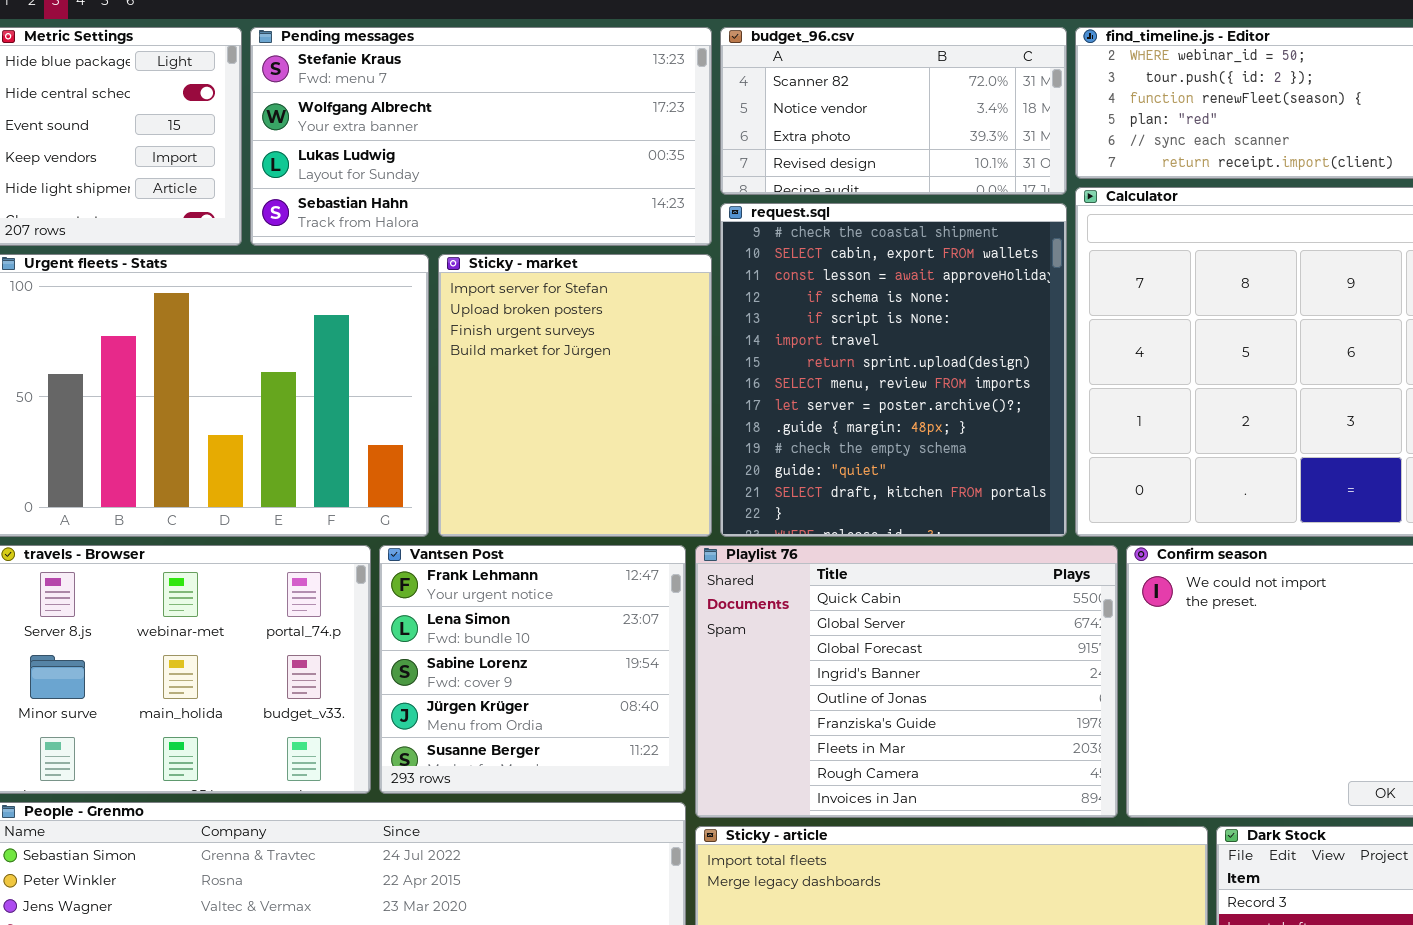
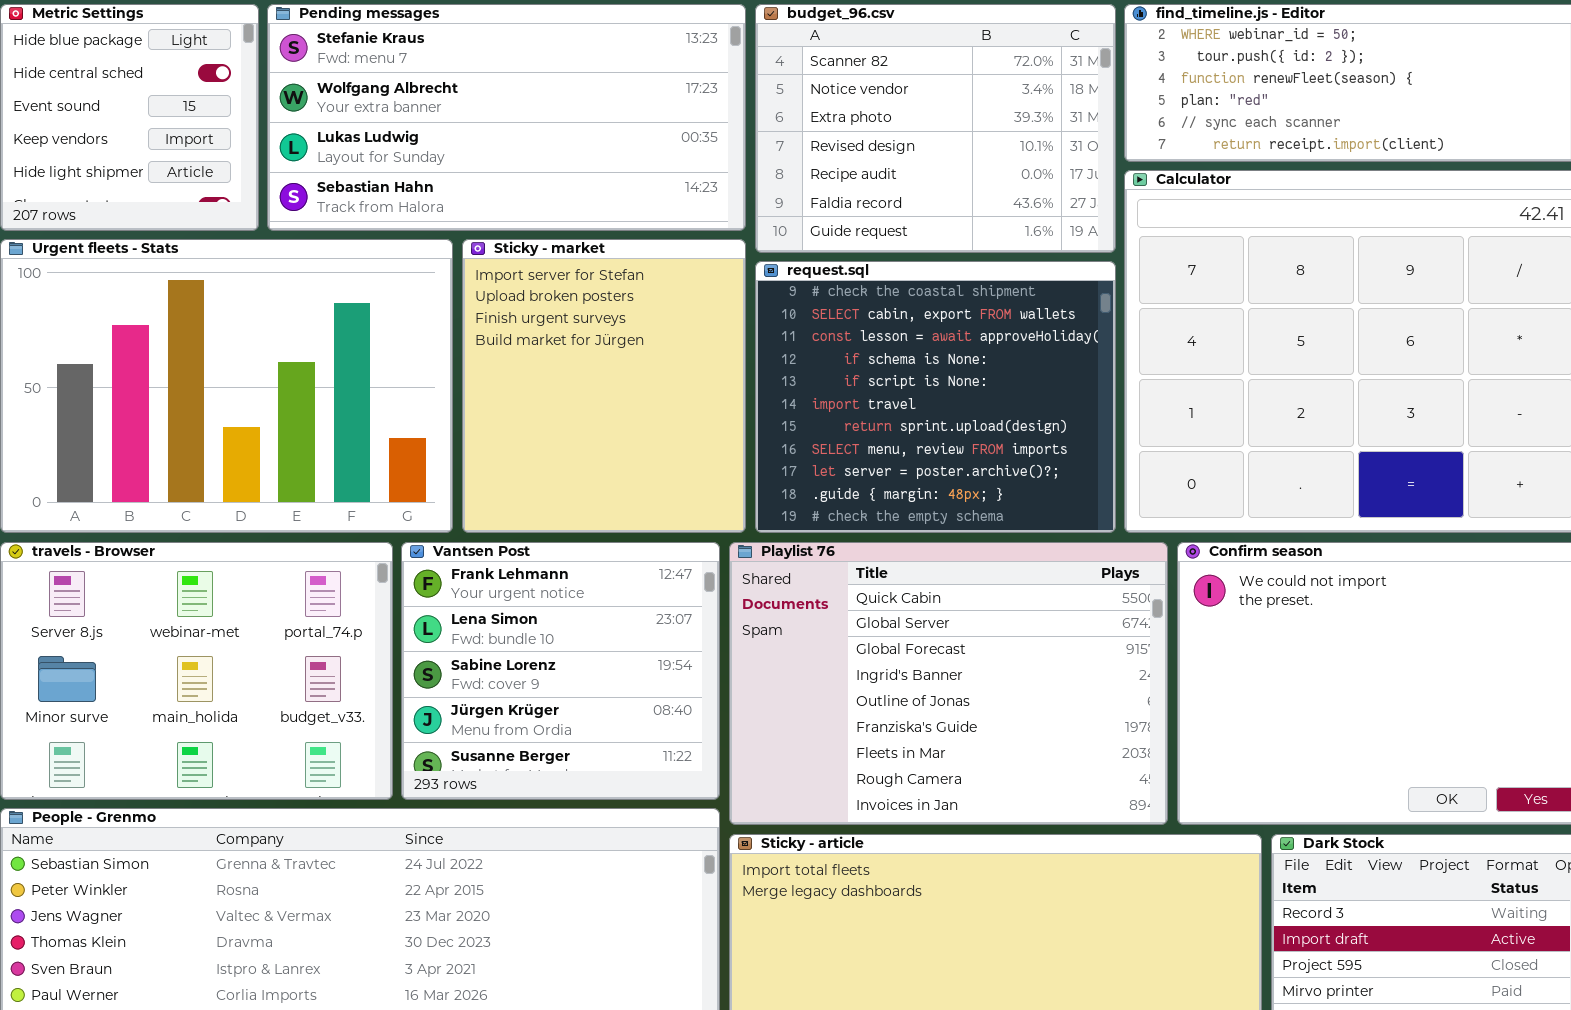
budget_96.csv: [720,27,1067,195] -> [755,4,1116,253], resized
request.sql: [720,203,1067,537] -> [755,261,1116,533], resized

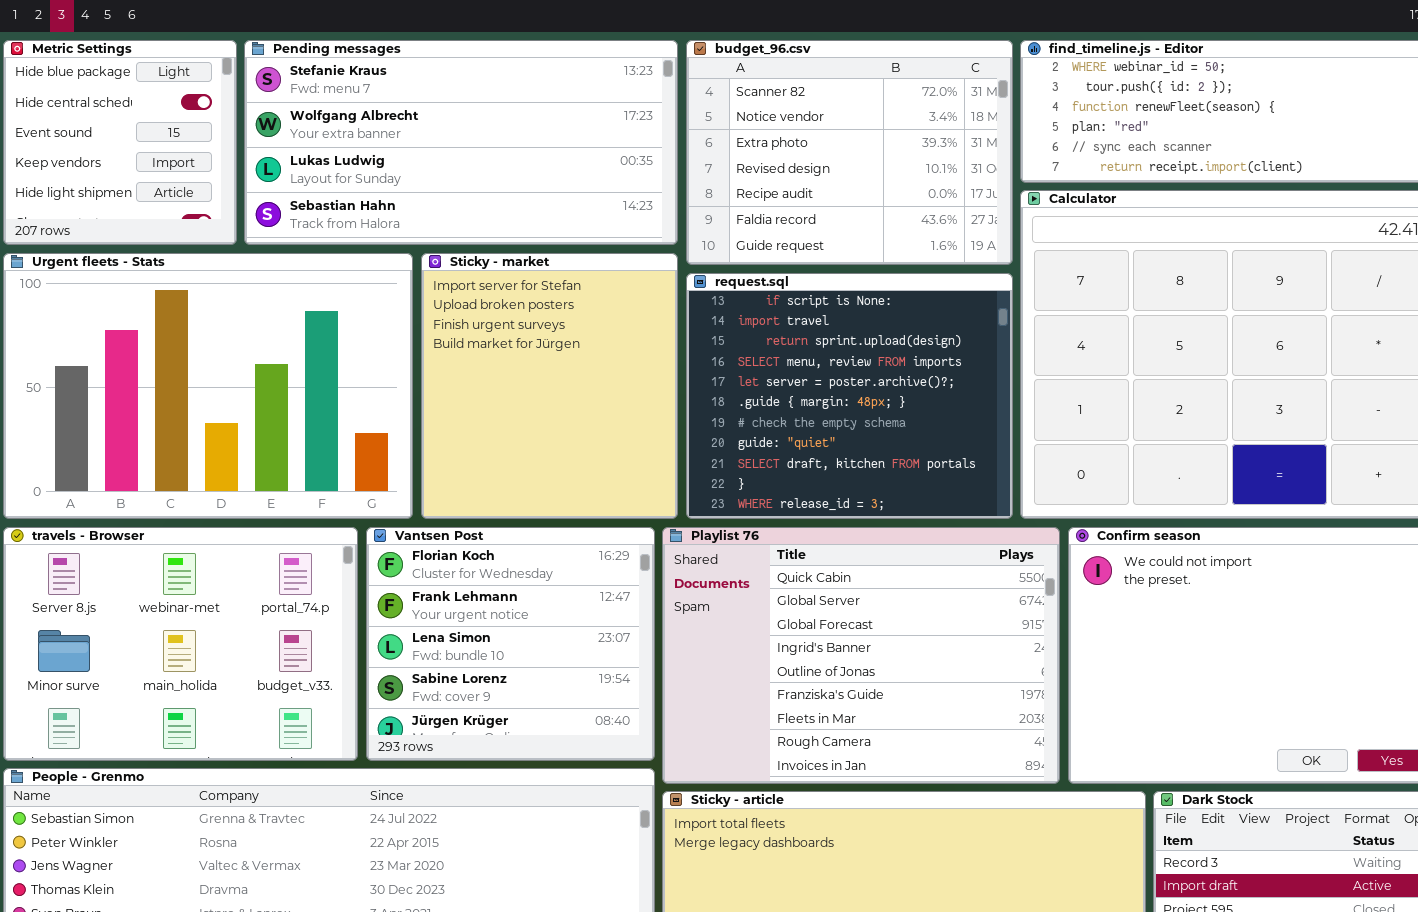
request.sql: [755,261,1116,533] -> [686,273,1013,519], scrolled down 4 rows
Vantsen Post: [401,542,720,800] -> [366,527,655,761], scrolled up 1 row

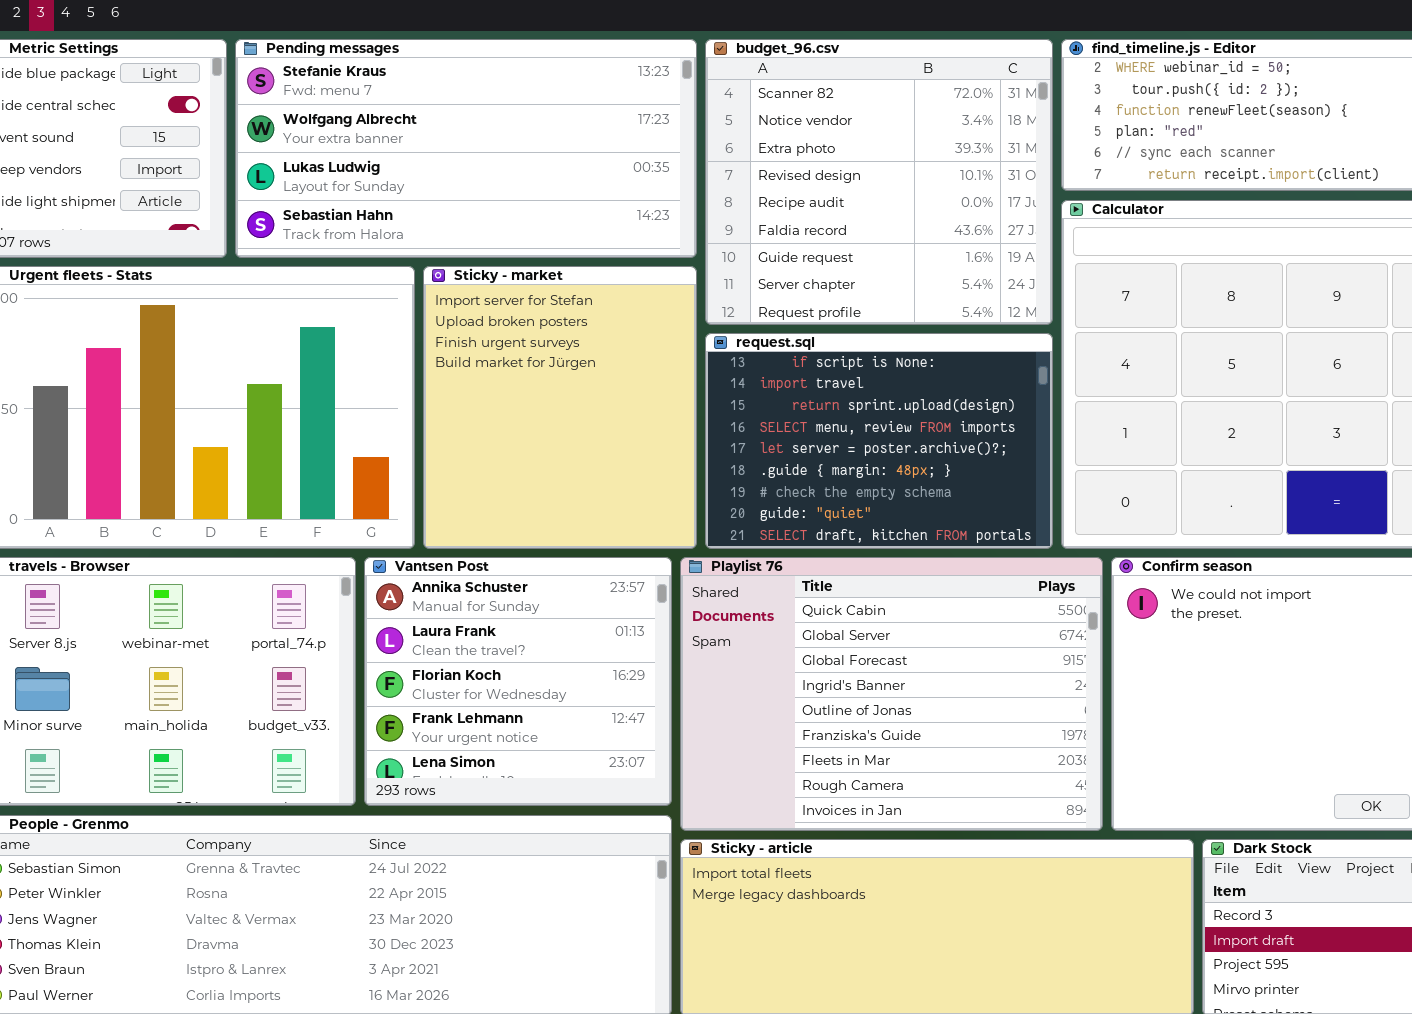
budget_96.csv: [686,40,1013,265] -> [705,39,1053,325], resized
request.sql: [686,273,1013,519] -> [705,333,1053,549], resized
Vantsen Post: [366,527,655,761] -> [364,557,672,806], scrolled up 2 rows

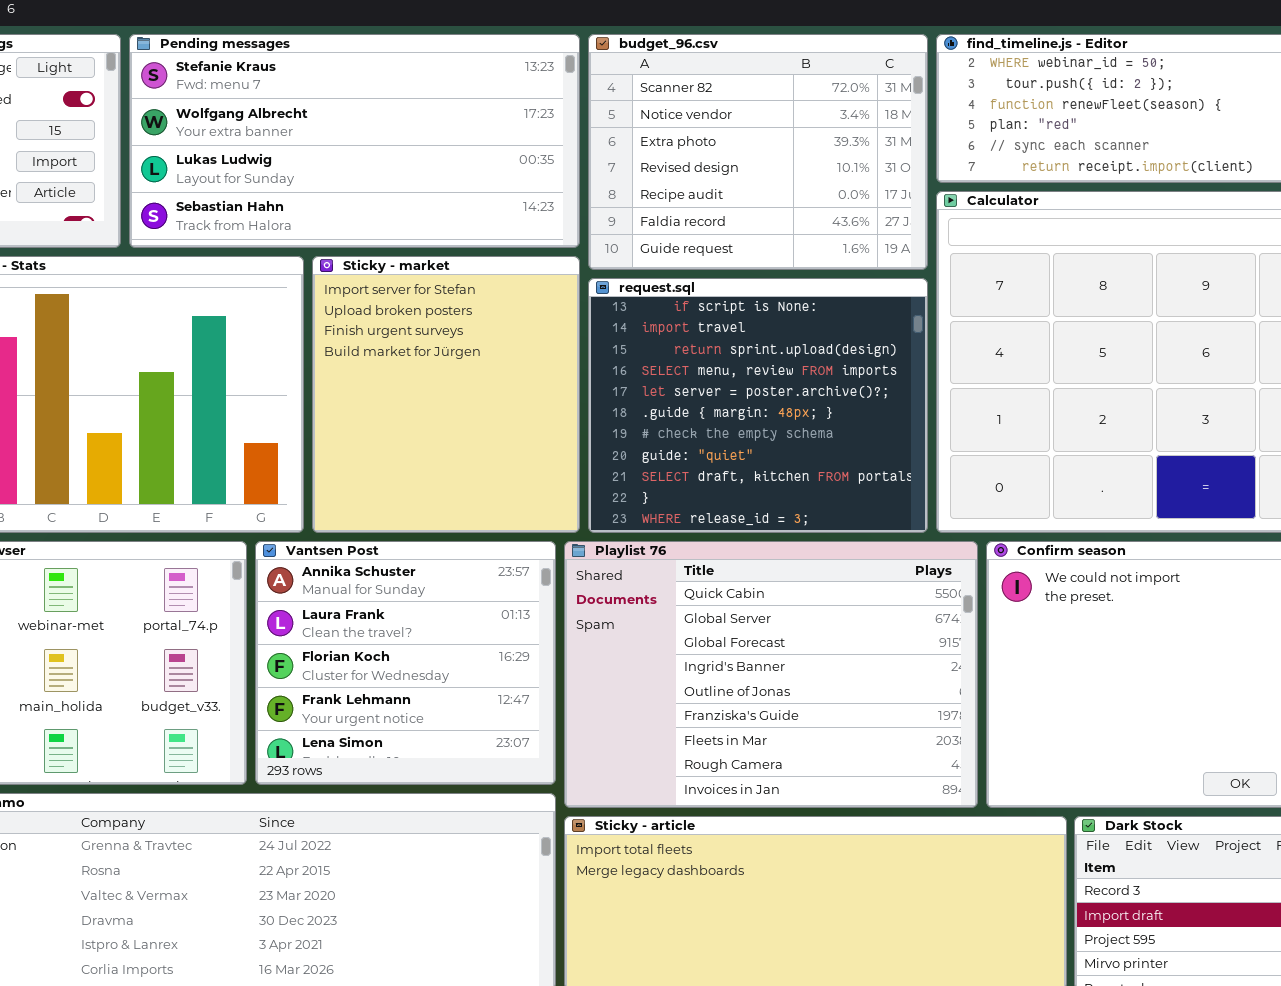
budget_96.csv: [705,39,1053,325] -> [588,34,928,270], resized
request.sql: [705,333,1053,549] -> [588,278,928,533], resized

